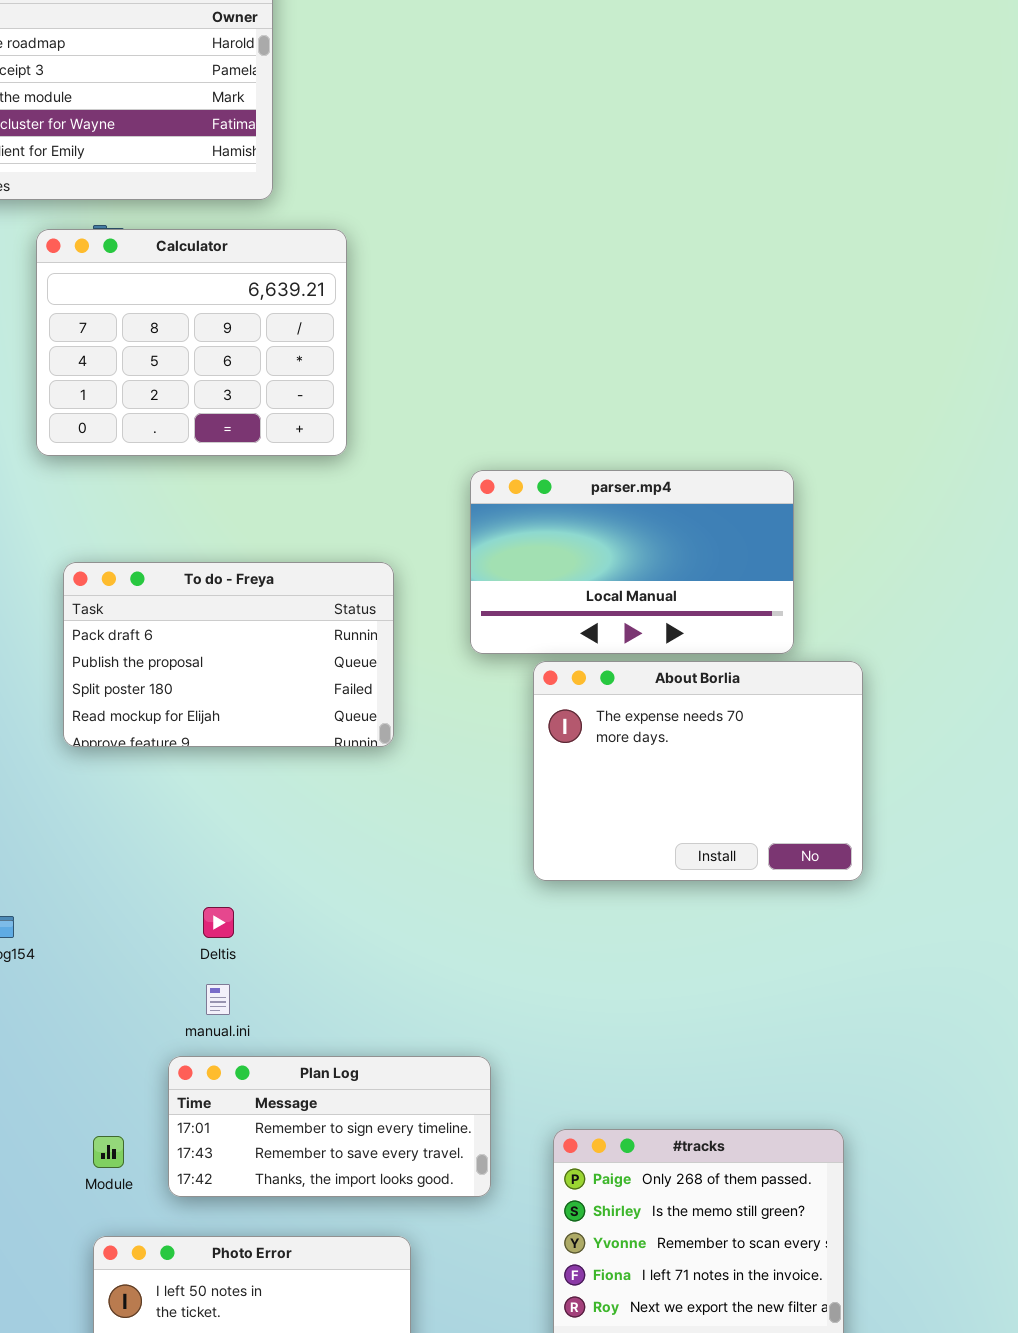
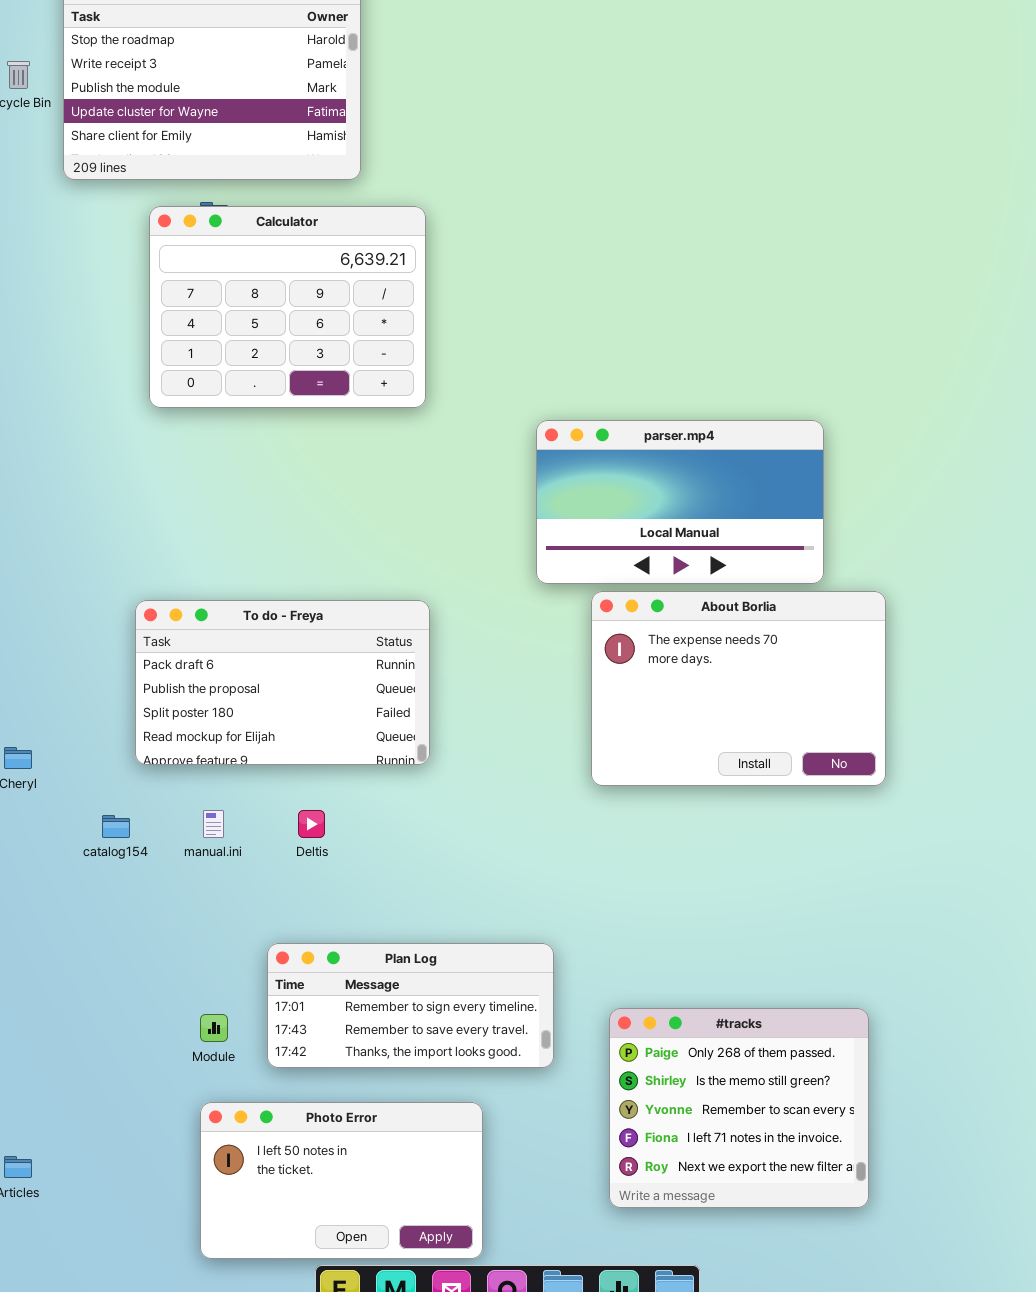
To do - Freya: [63,562,394,747] -> [135,600,430,765], moved
manual.ini: [206,984,230,1015] -> [203,810,224,838], moved

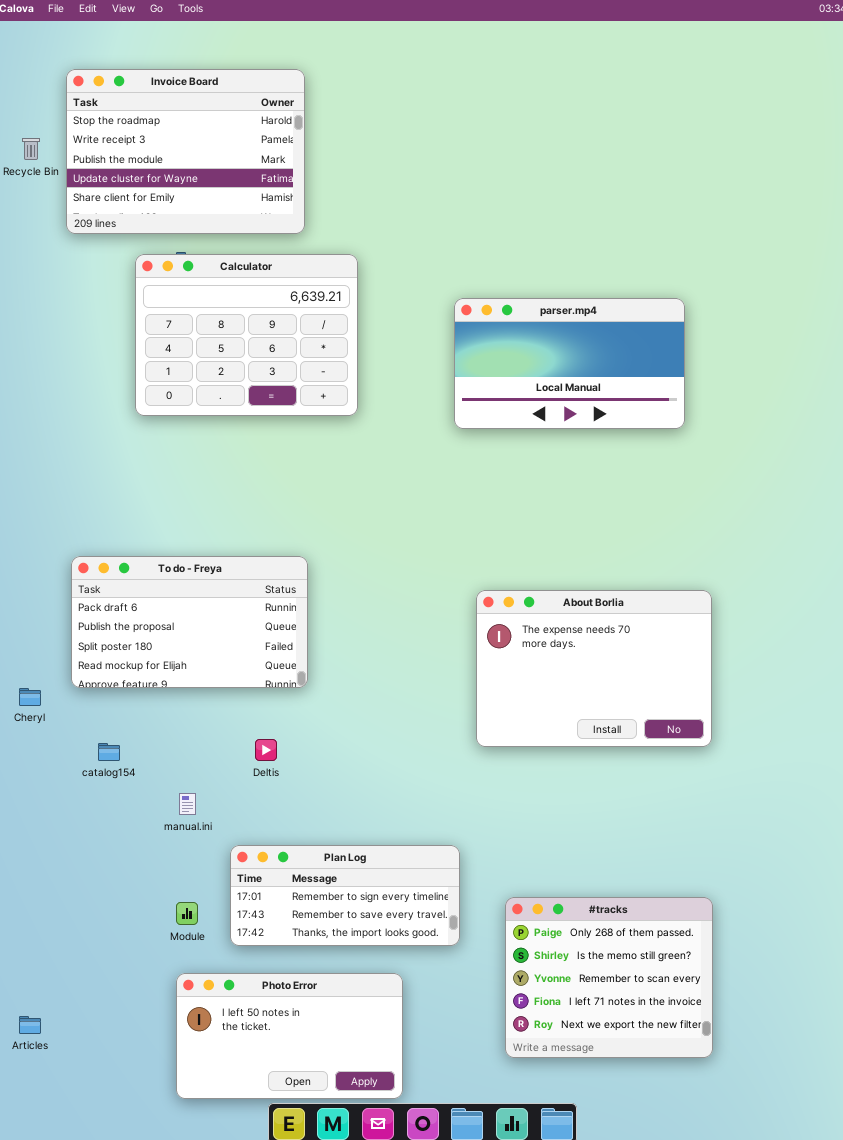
parser.mp4: [536,420,824,584] -> [454,298,685,429], moved
About Borlia: [591,591,886,786] -> [476,590,712,747], moved
To do - Freya: [135,600,430,765] -> [71,556,308,688], moved
manual.ini: [203,810,224,838] -> [179,793,196,815], moved

